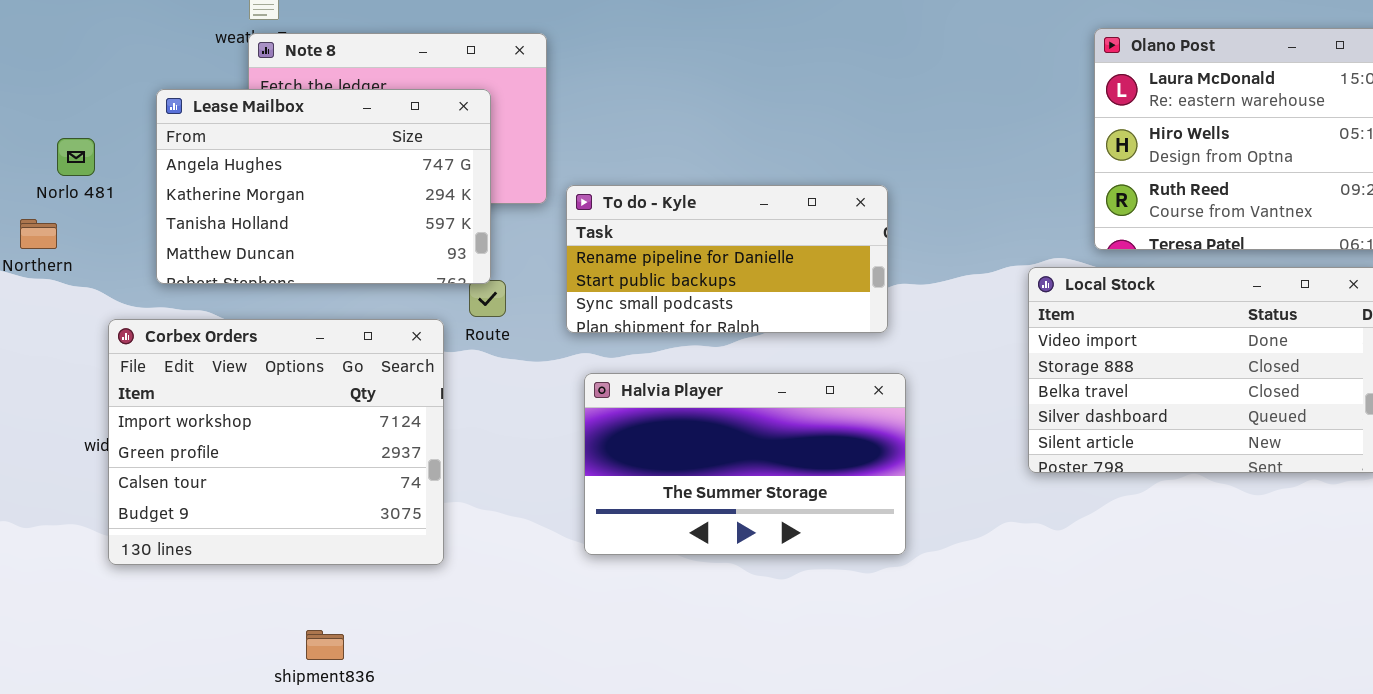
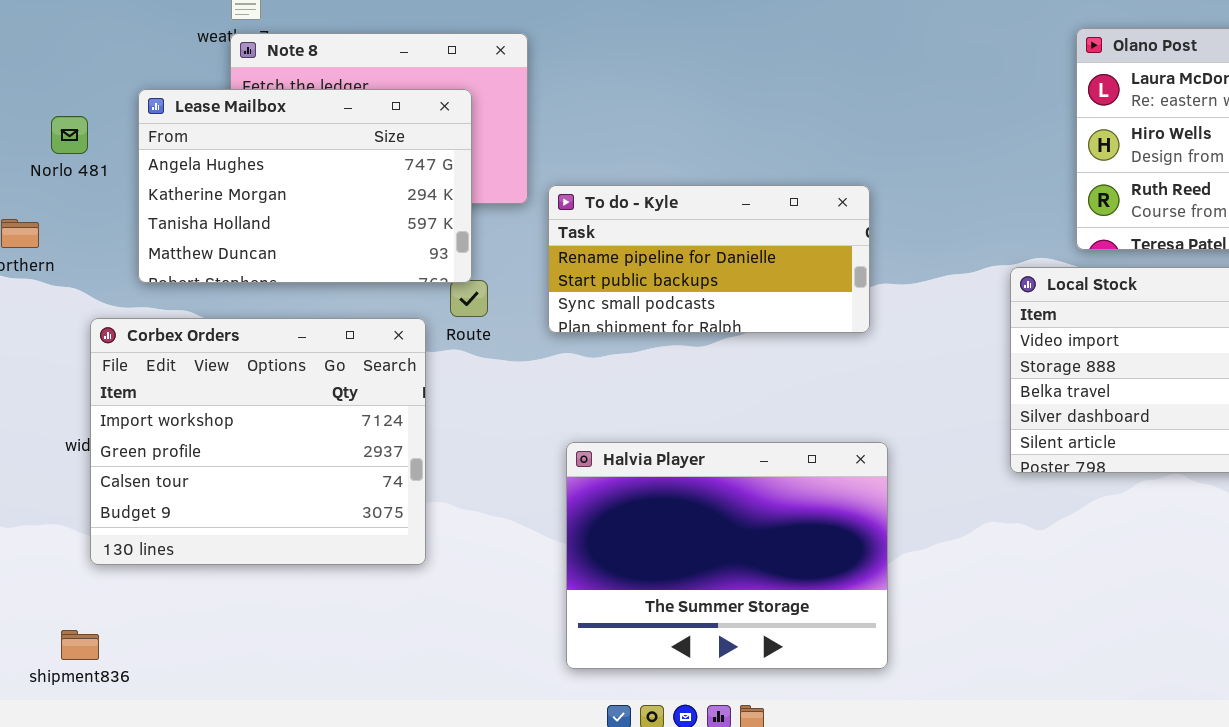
Norlo 481: [57,138,95,176] -> [51,116,88,154], moved
Halvia Player: [584,373,906,555] -> [566,442,888,669], moved, resized
shipment836: [306,630,344,660] -> [61,630,99,660], moved

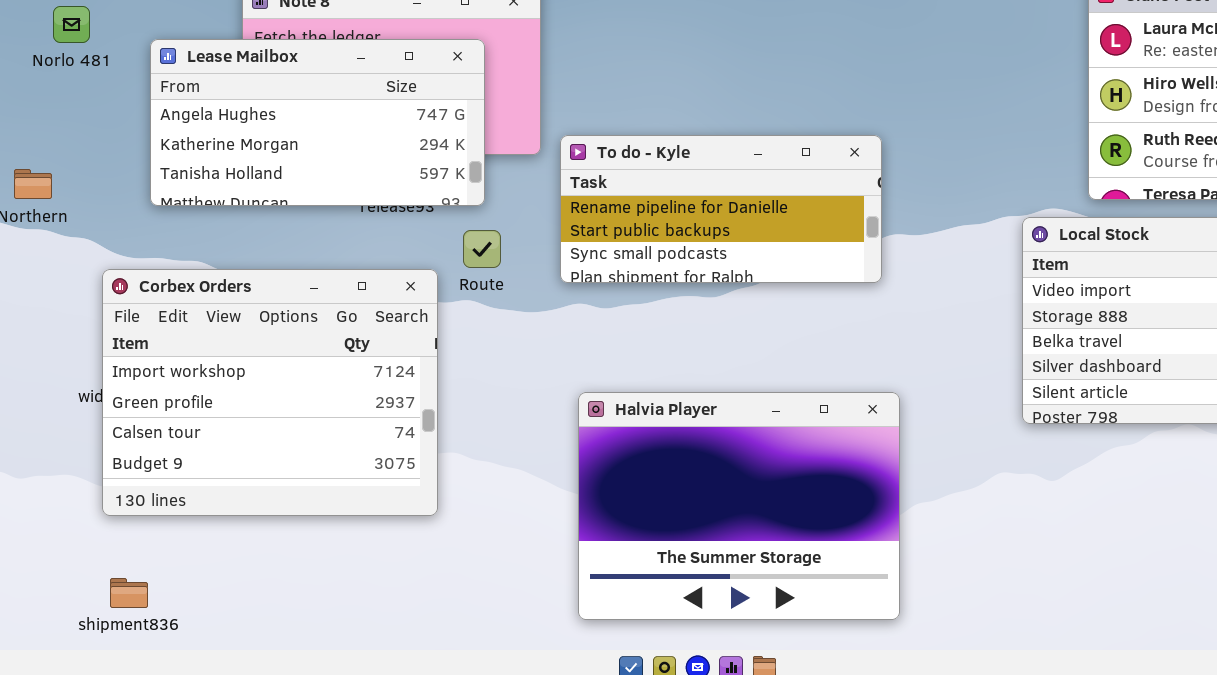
Lease Mailbox: [138,89,472,283] -> [150,39,485,206], resized
Norlo 481: [51,116,88,154] -> [53,6,90,43], moved
shipment836: [61,630,99,660] -> [110,578,148,608], moved

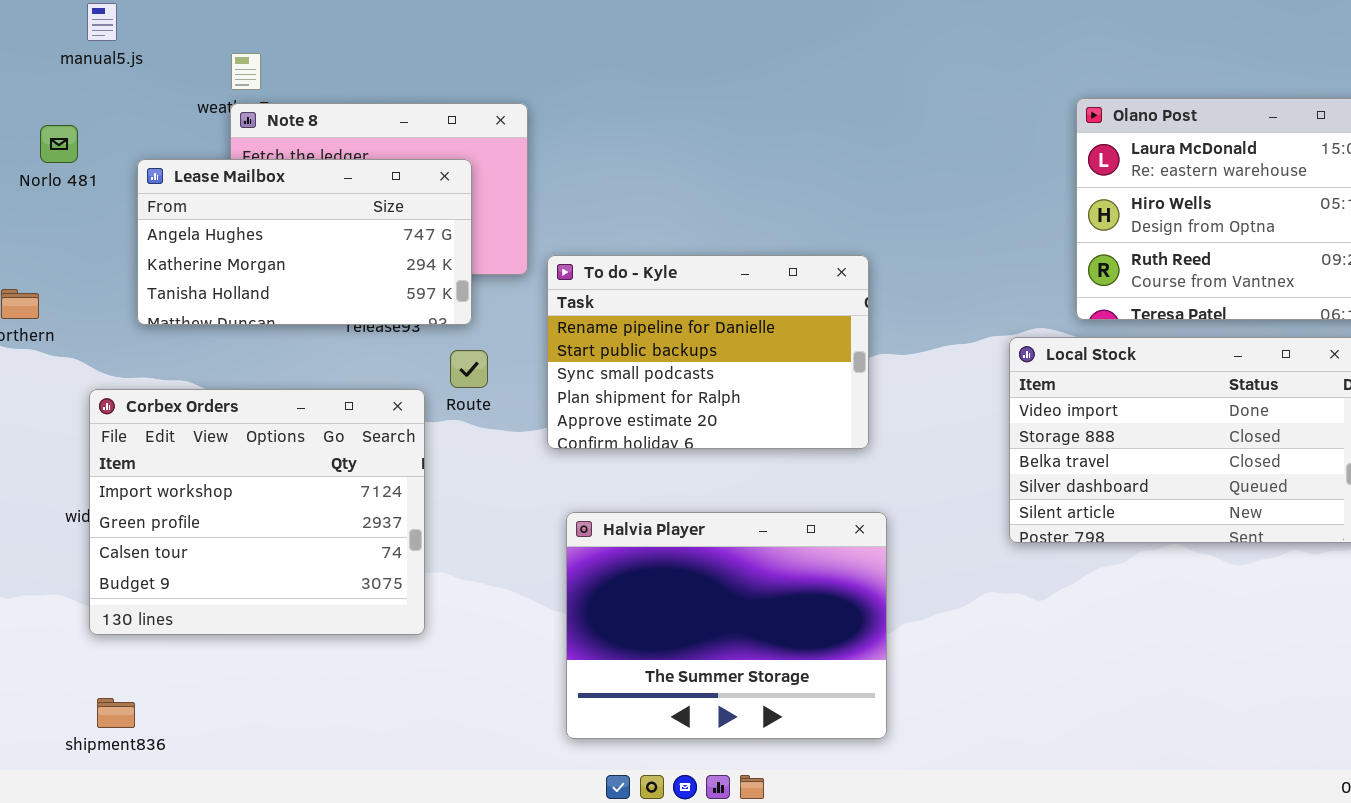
To do - Kyle: [560,135,882,283] -> [547,255,869,449], resized

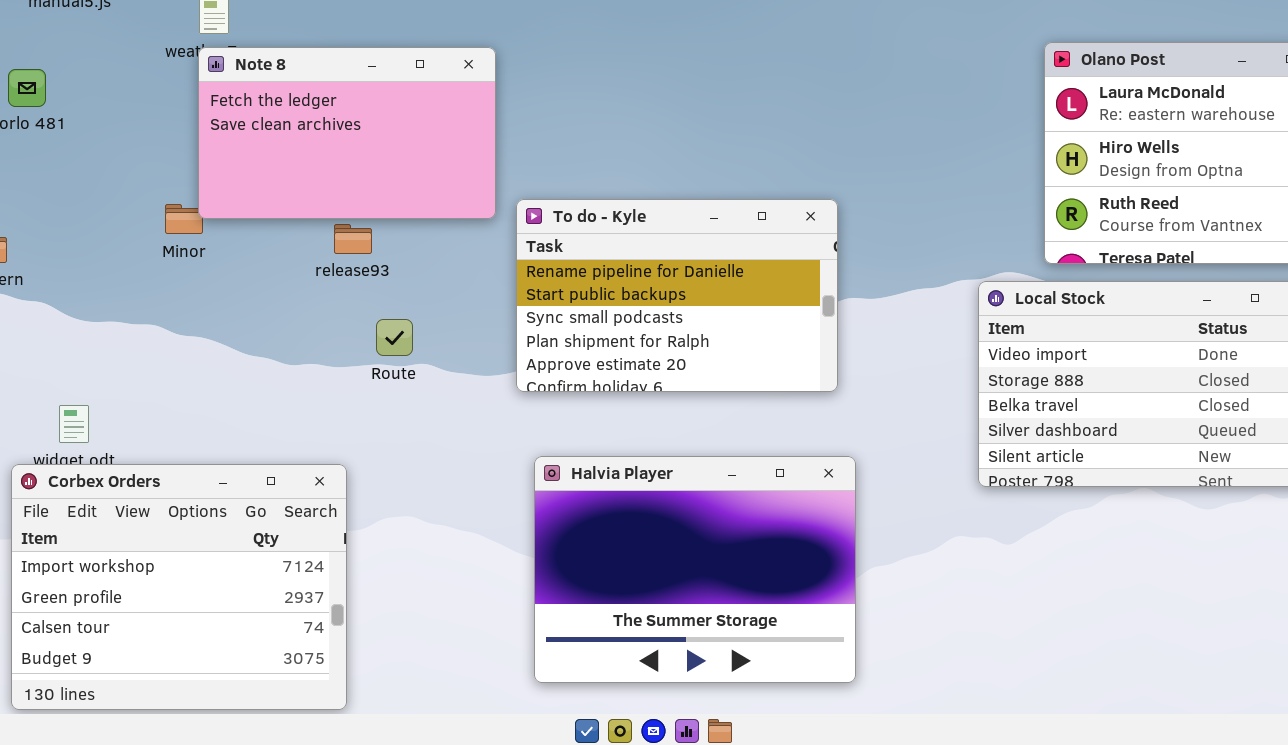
Lease Mailbox: [137,159,472,325] -> none, closed
Route: [450,350,488,388] -> [376,319,413,356], moved
Corbex Orders: [89,389,425,635] -> [11,464,347,710], moved

